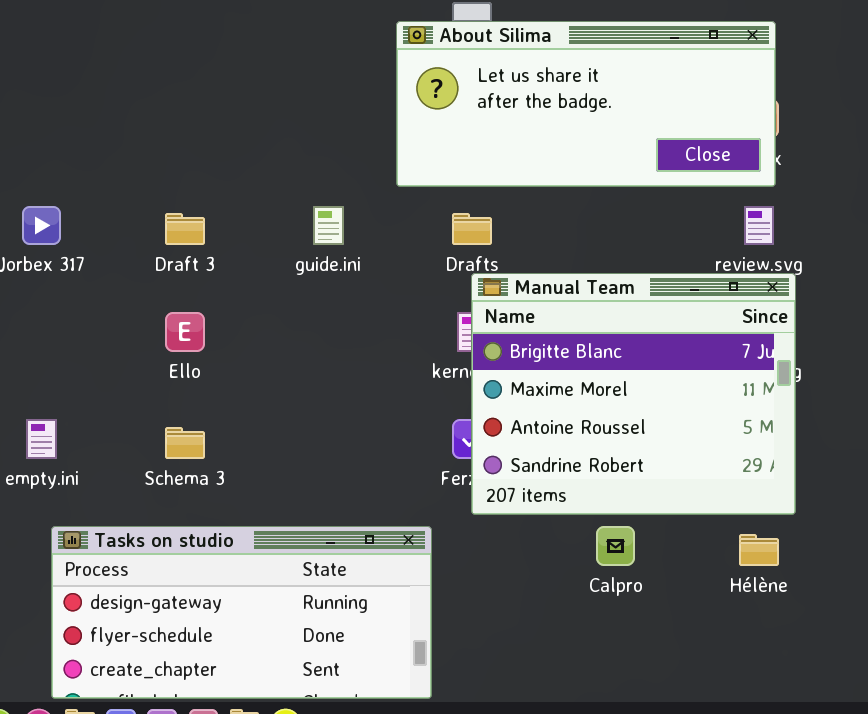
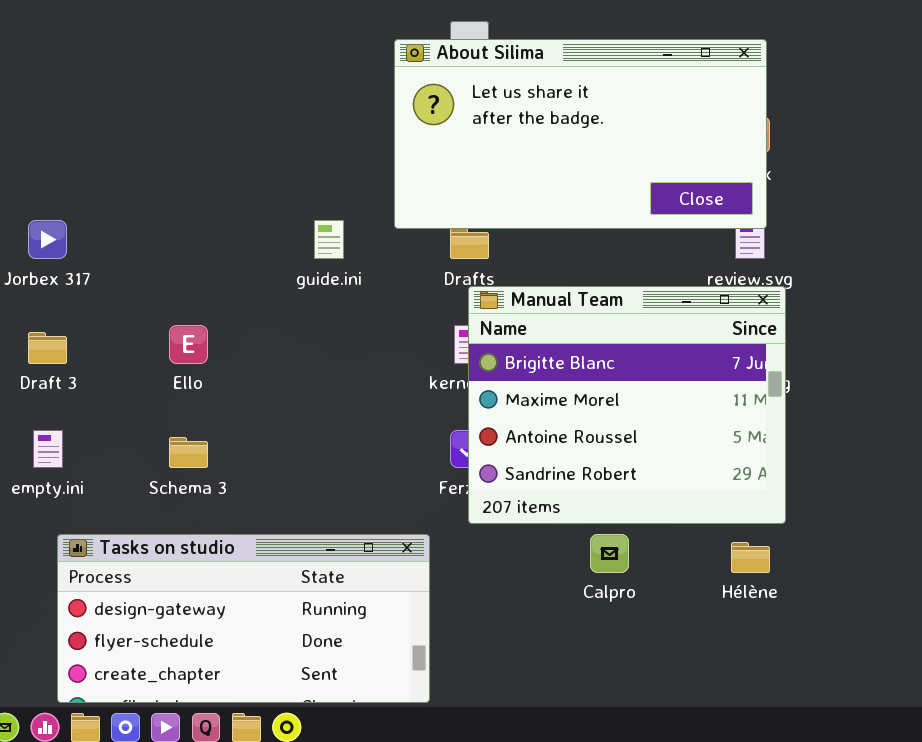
About Silima: [396,21,776,187] -> [394,39,767,229], resized
Draft 3: [165,213,205,245] -> [28,332,67,364], moved

